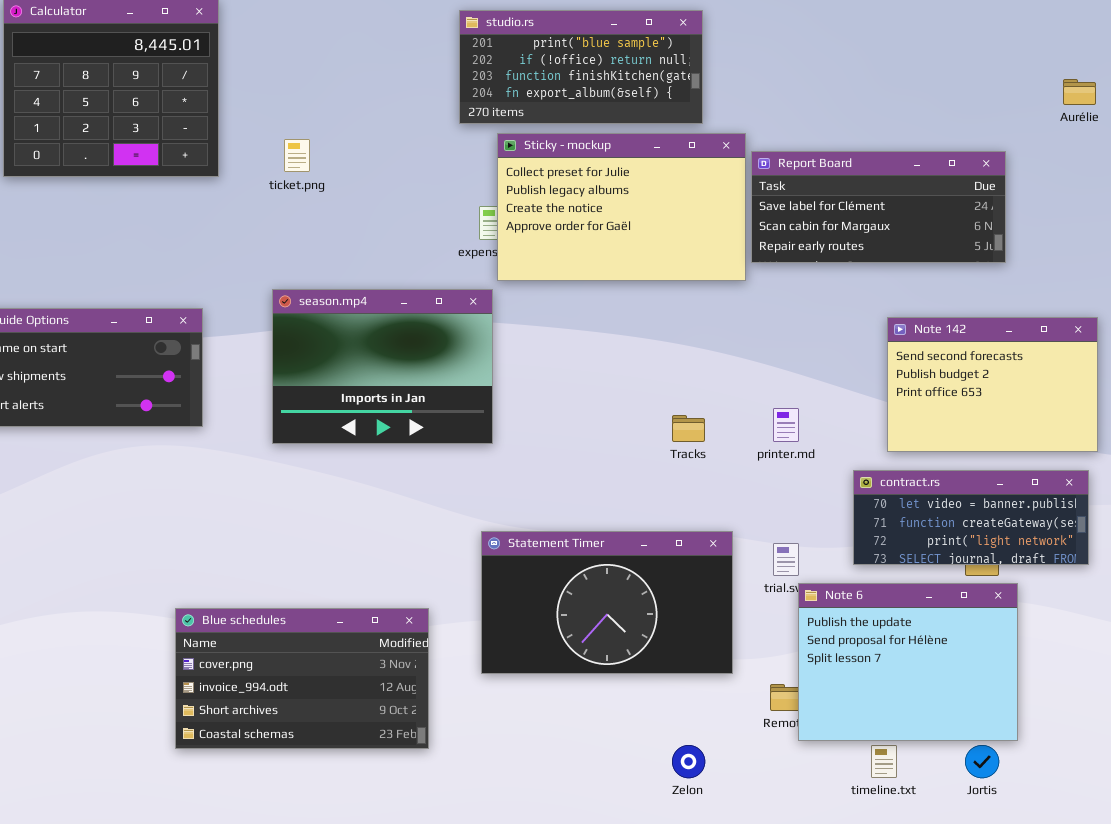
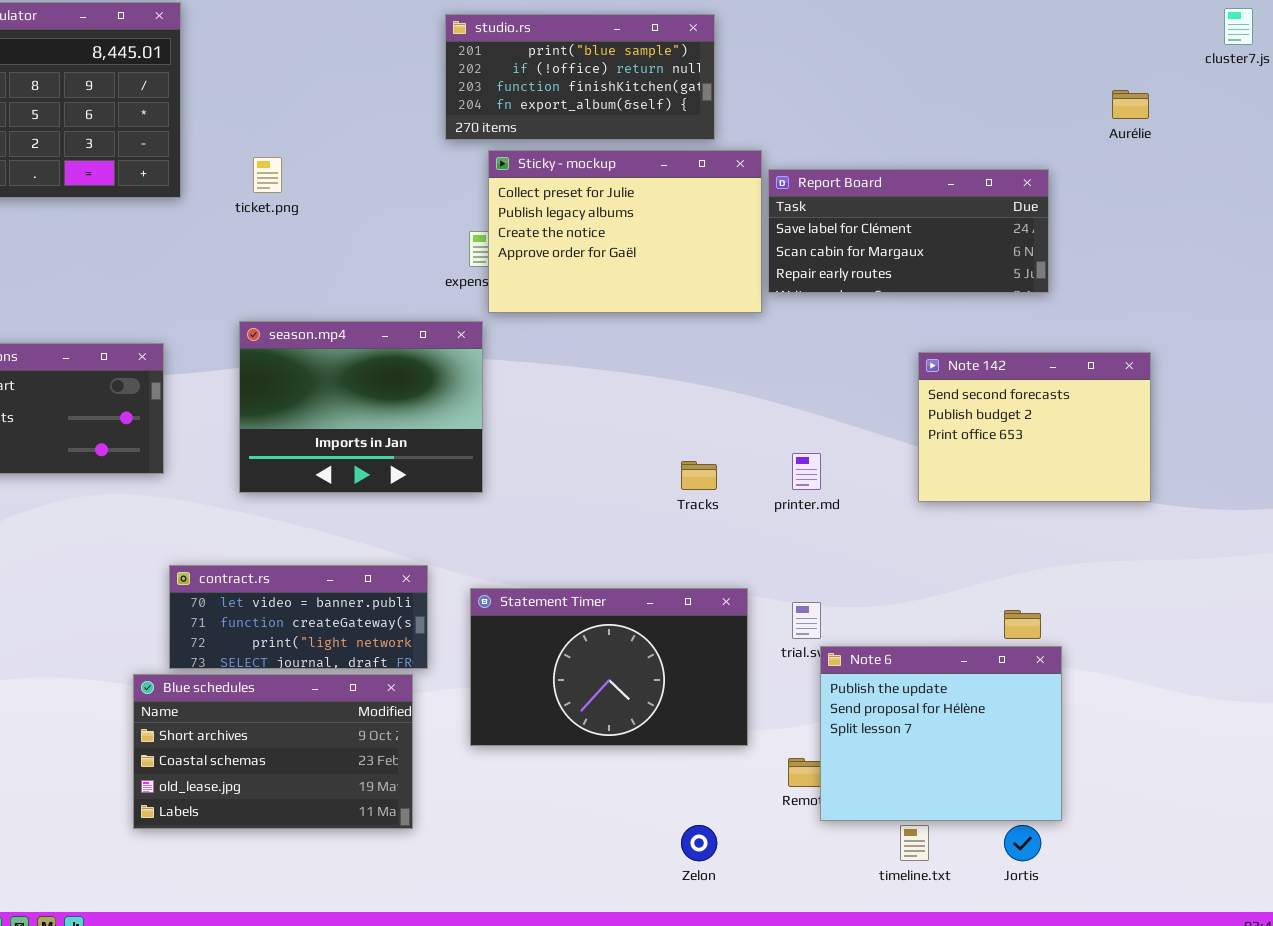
contract.rs: [853,470,1089,565] -> [169,565,428,669], moved
Blue schedules: [175,608,429,749] -> [133,674,413,829], scrolled down 2 rows

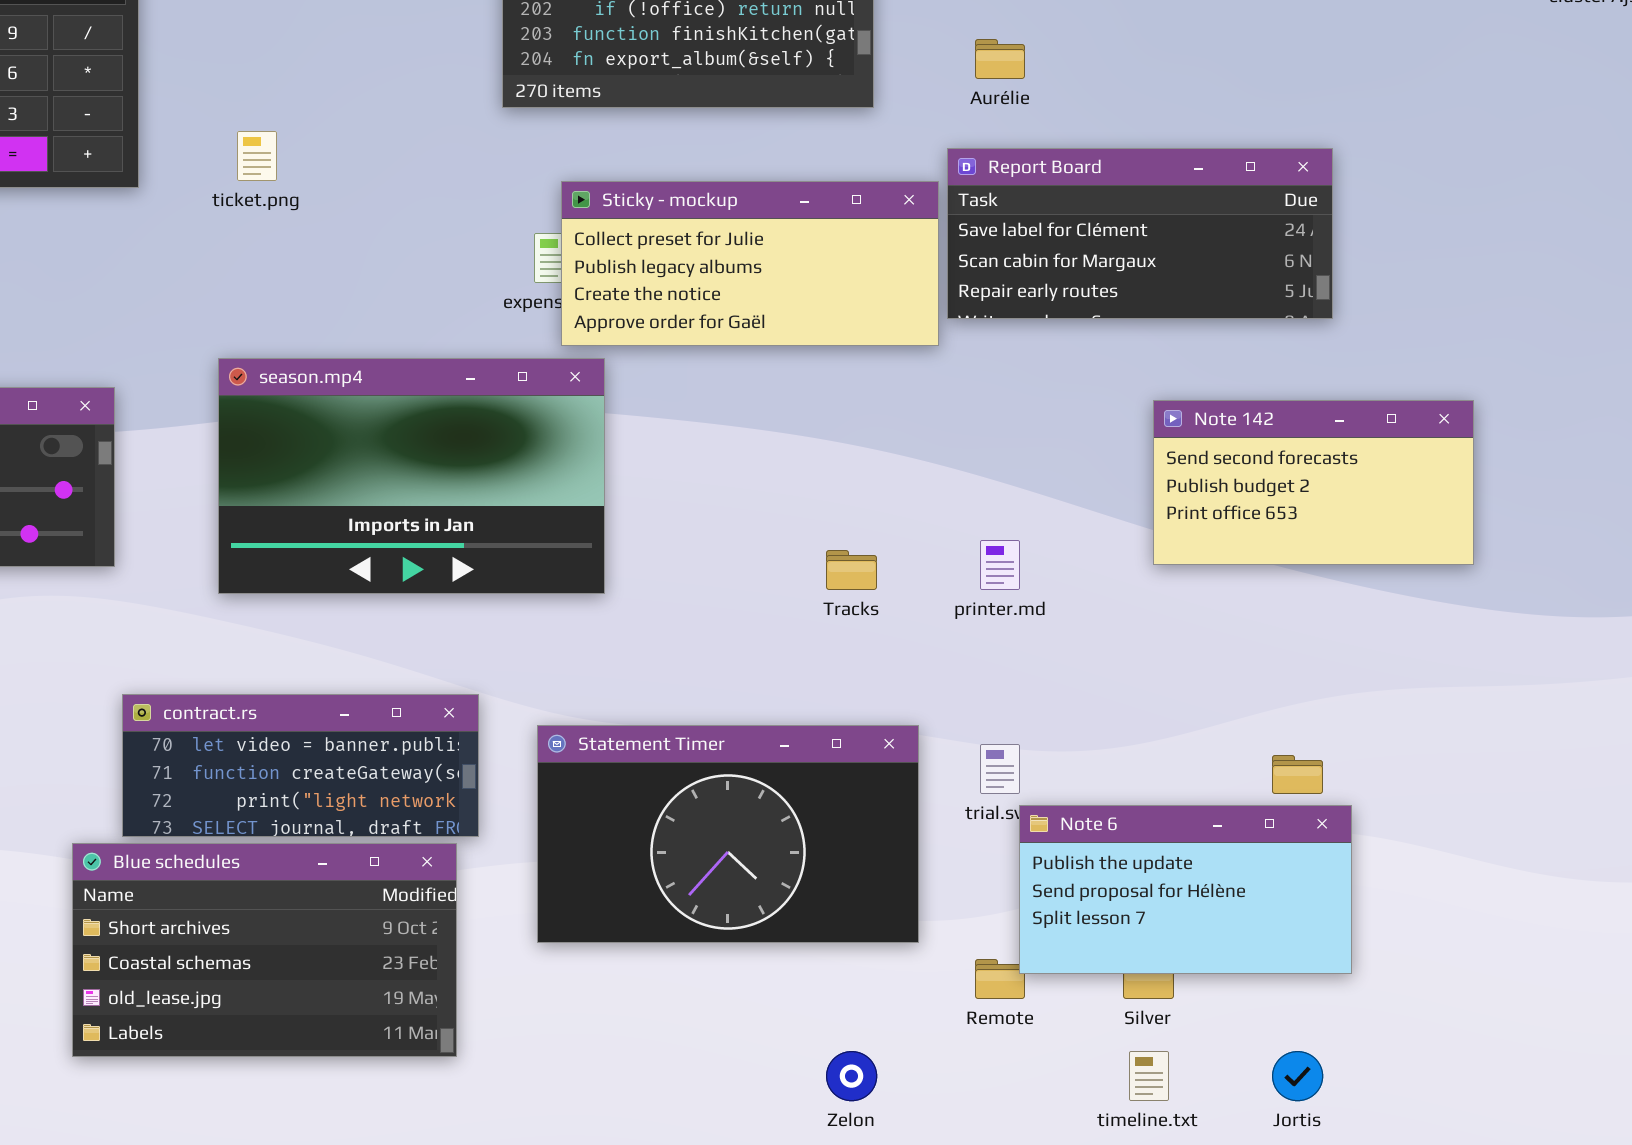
Aurélie: [1112,90,1149,119] -> [975,39,1025,79], moved
Sticky - mockup: [488,150,762,313] -> [561,181,939,346], resized
season.mp4: [239,321,483,493] -> [218,358,605,594], resized
Note 142: [918,352,1151,502] -> [1153,400,1474,565], resized
Note 6: [820,646,1062,821] -> [1019,805,1352,974], resized

